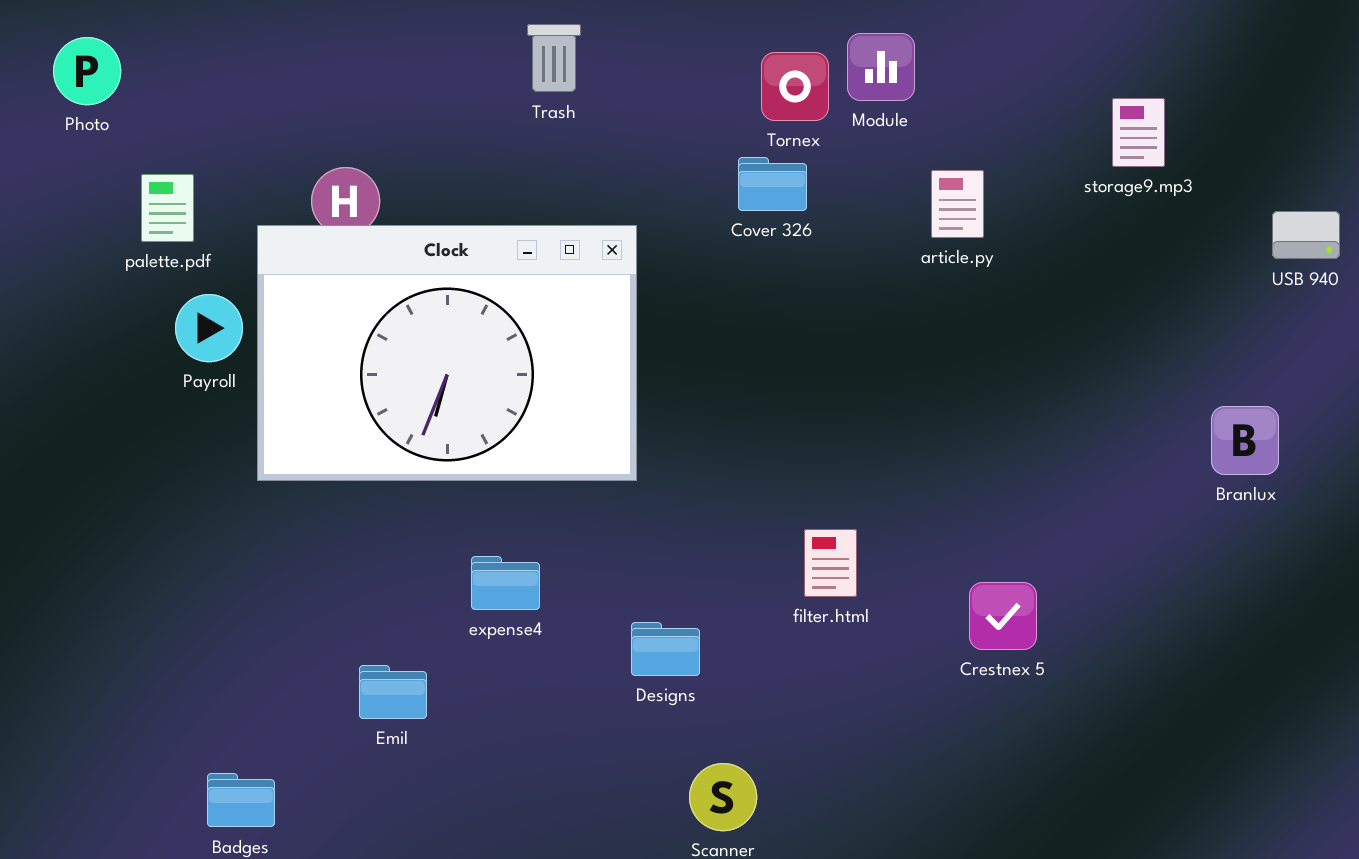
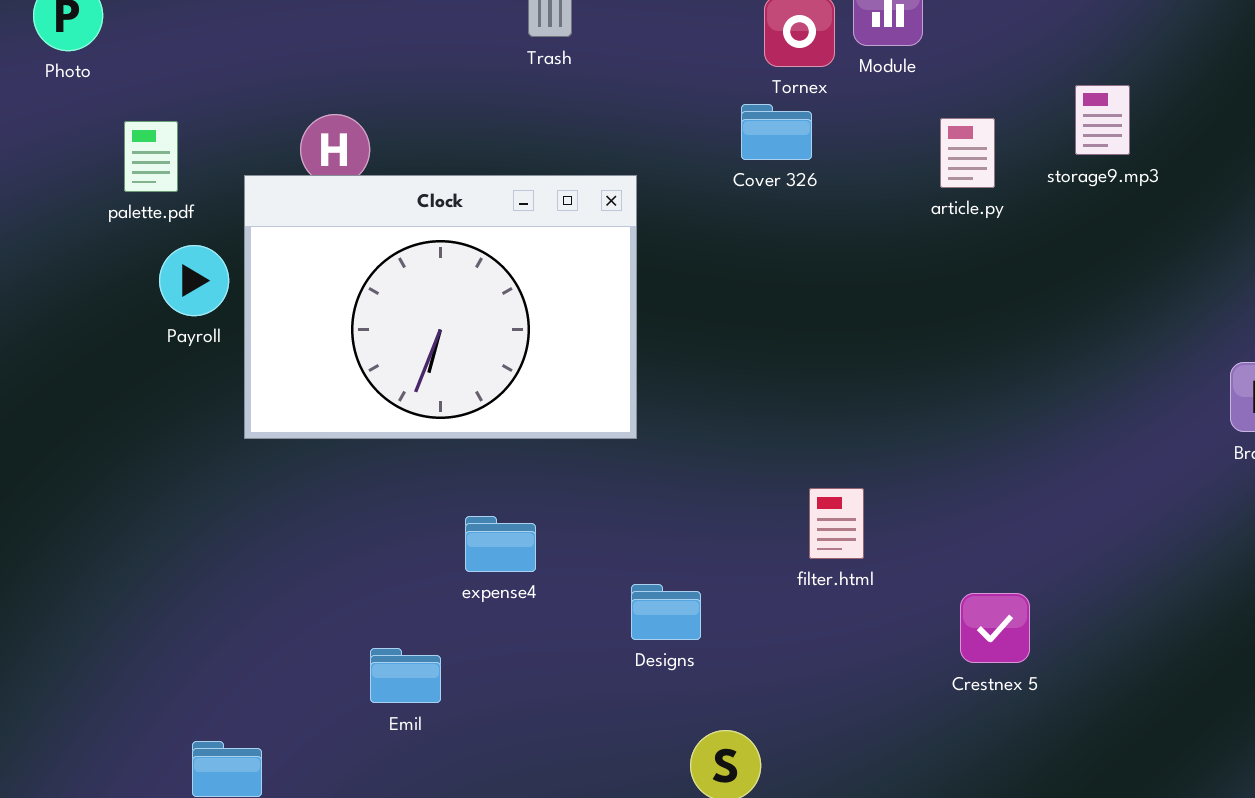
storage9.mp3: [1112,98,1165,167] -> [1075,85,1130,155], moved
Crestnex 5: [969,582,1037,650] -> [960,593,1030,663], moved
Emil: [359,665,427,719] -> [370,648,441,703], moved

